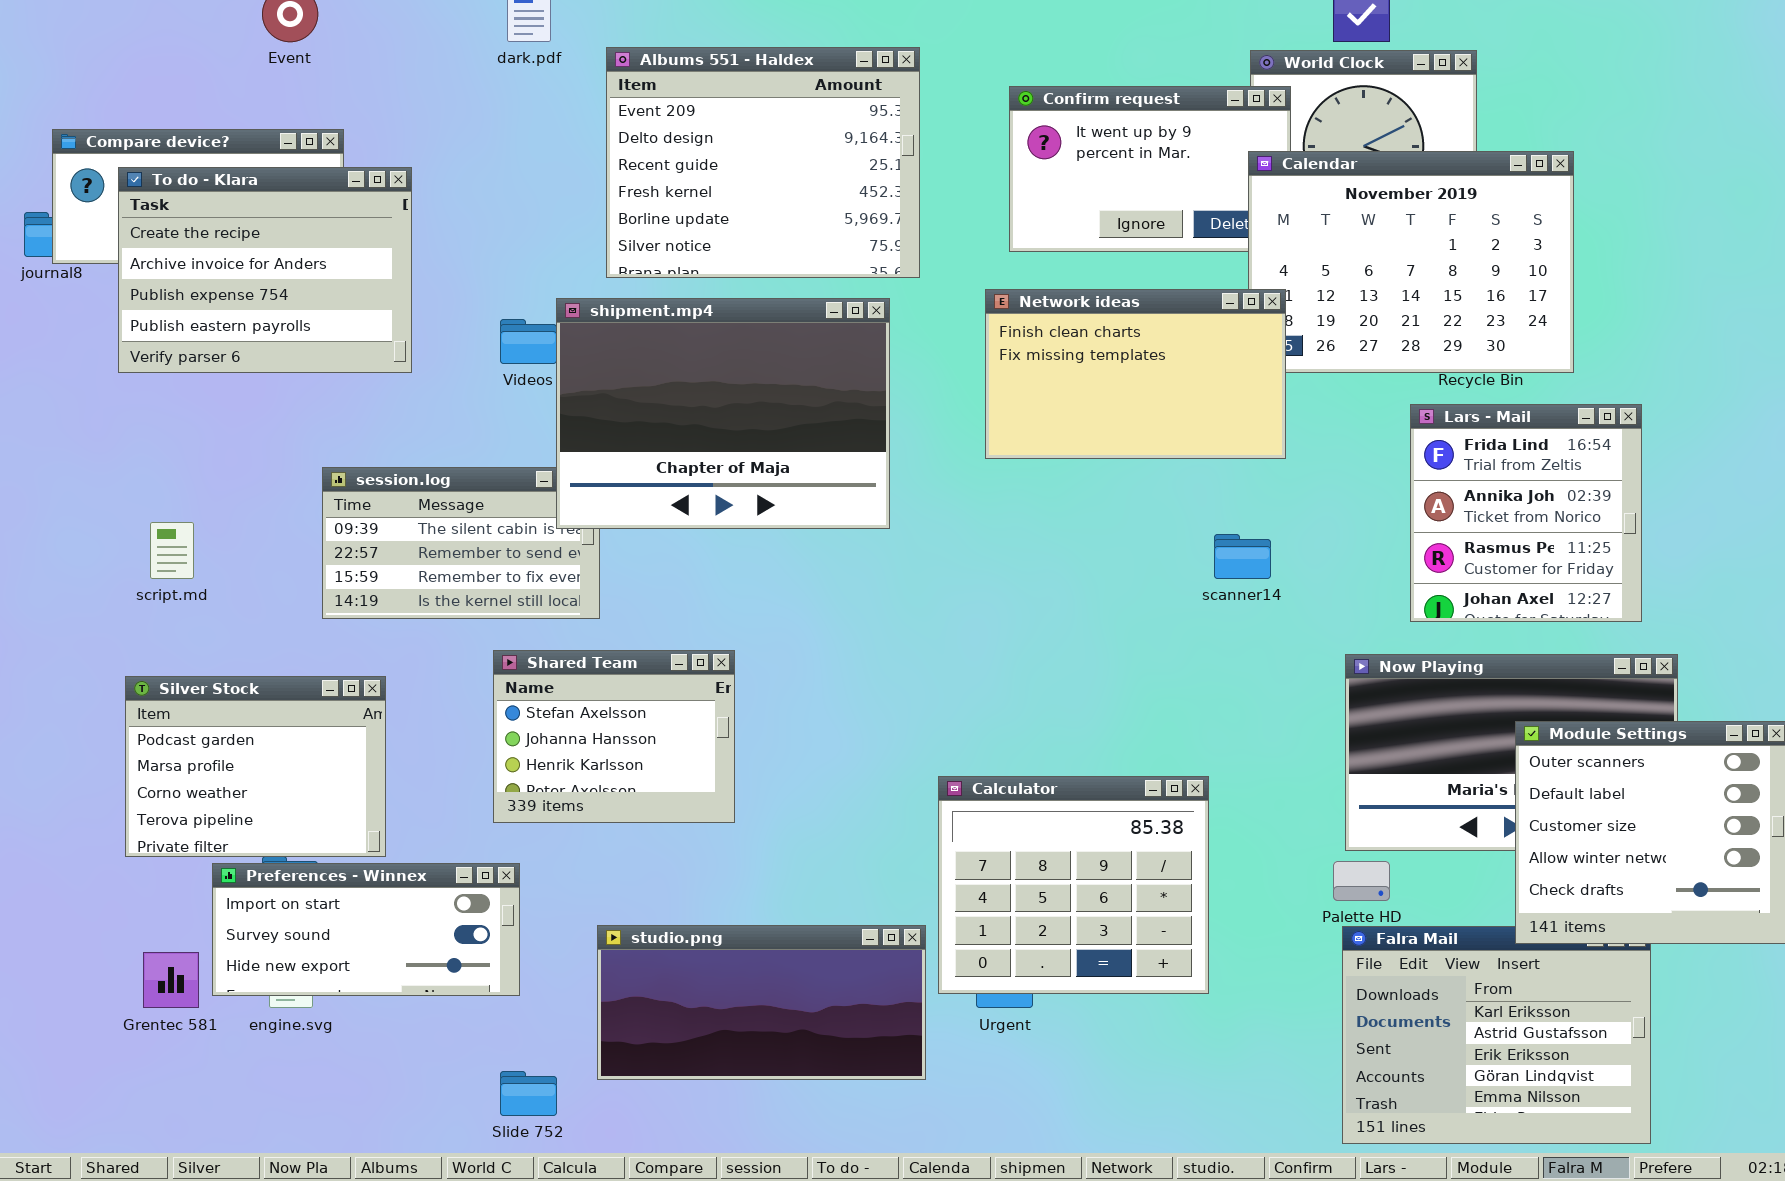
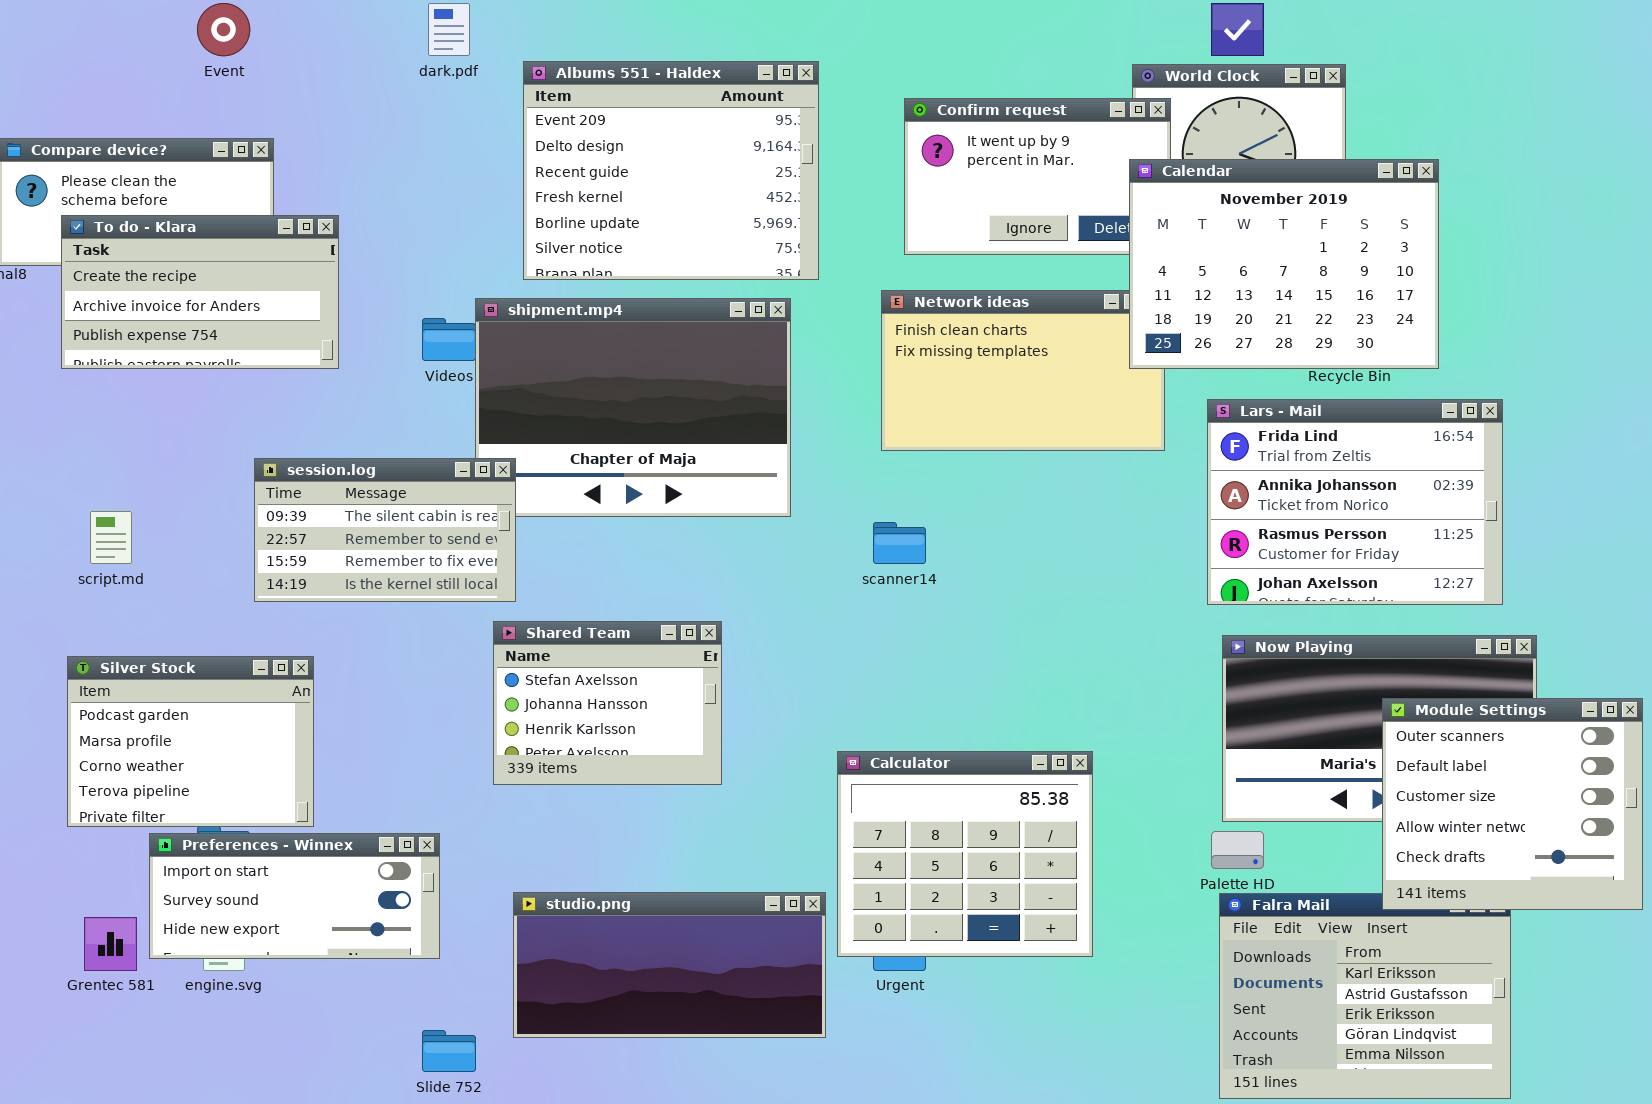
Calendar: [1248,151,1574,373] -> [1129,159,1439,369], raised
To do - Klara: [118,167,412,373] -> [61,215,339,369], resized
Lars - Mail: [1410,404,1642,622] -> [1207,399,1503,605], resized
session.log: [322,467,600,619] -> [254,458,516,602], raised
scanner14: [1214,534,1271,579] -> [873,522,926,564], moved
Shared Team: [493,650,735,823] -> [493,621,722,785], moved

